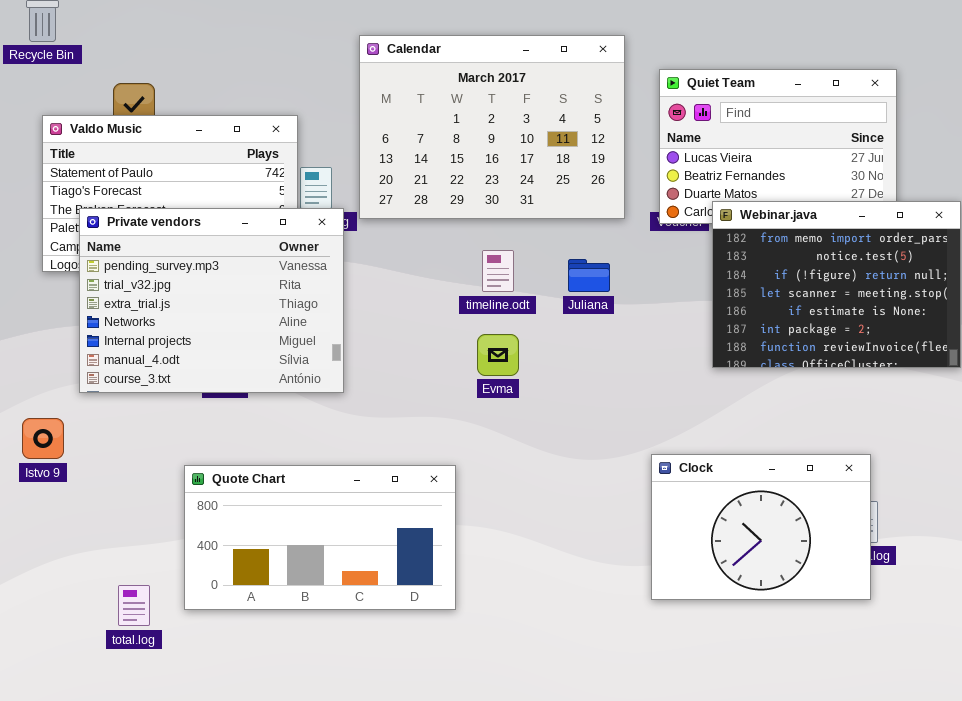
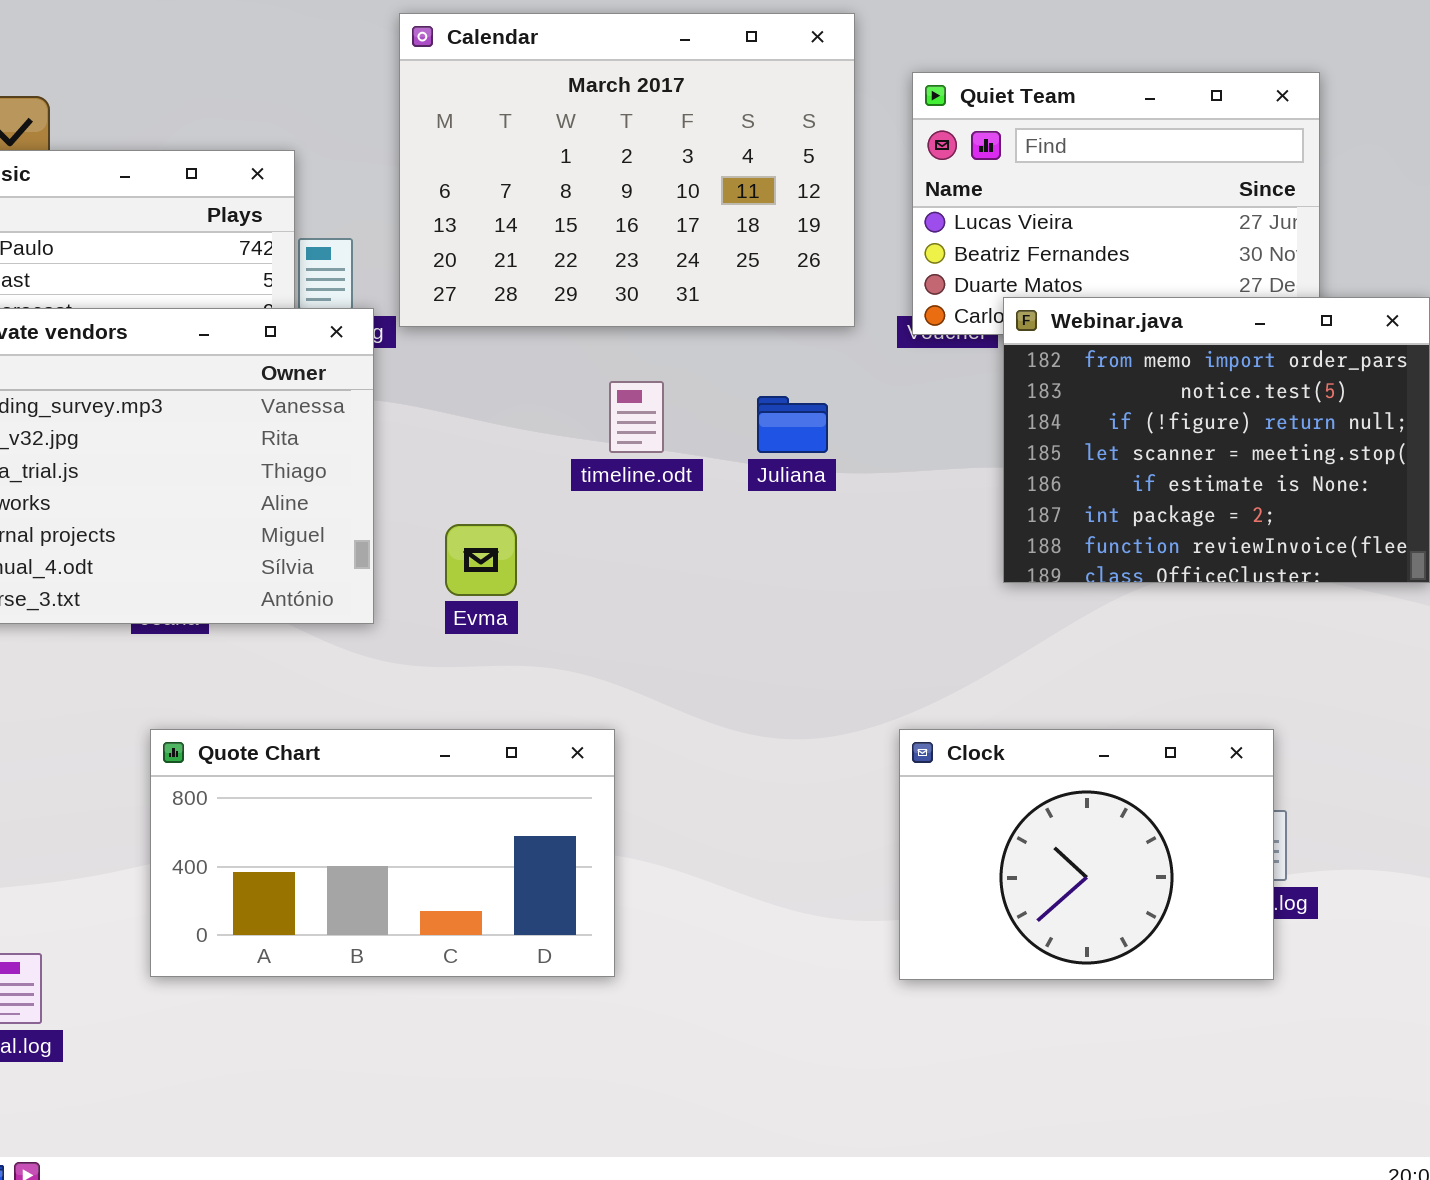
Evma: [477,334,519,376] -> [445,524,517,596], moved
Quote Chart: [184,465,456,610] -> [150,729,615,977], moved

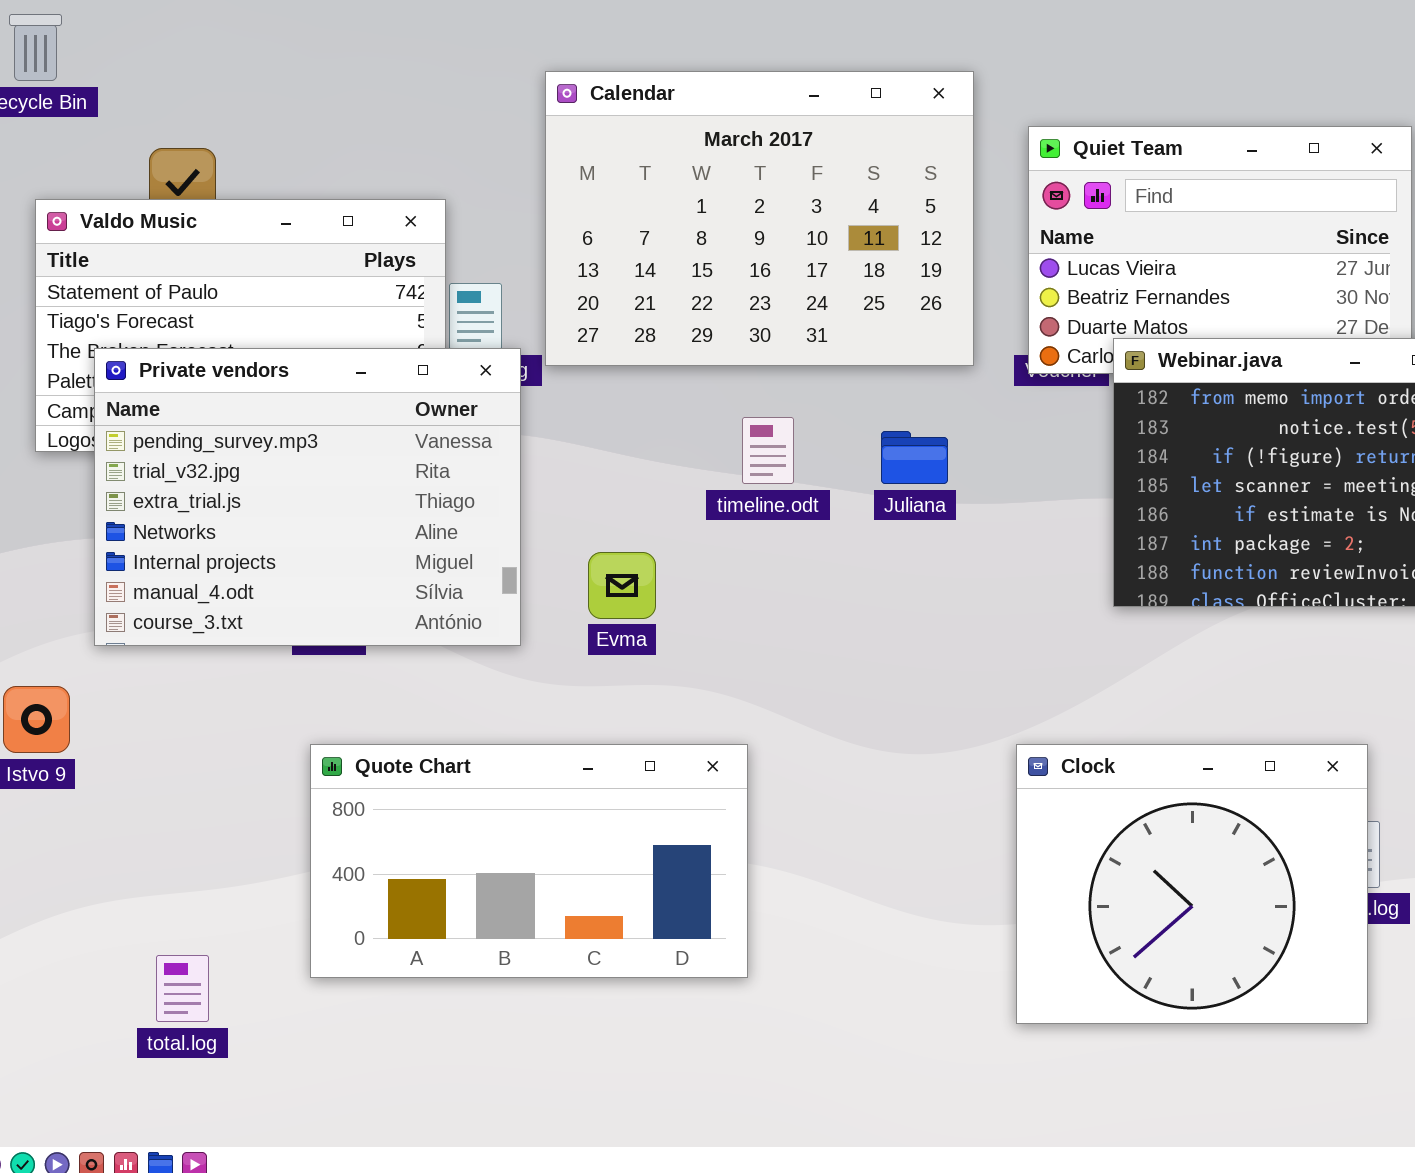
Clock: [899,729,1274,980] -> [1016,744,1368,1024], resized

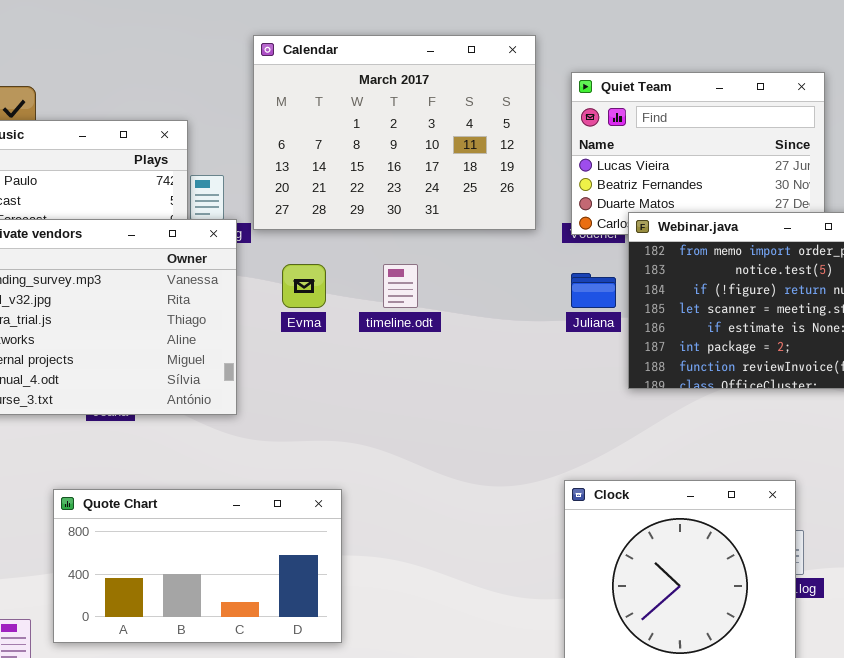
Juliana: [881,431,948,484] -> [571,273,616,308], moved
Evma: [588,552,656,619] -> [282,264,326,308], moved
Quote Chart: [310,744,748,978] -> [53,489,342,643], moved

